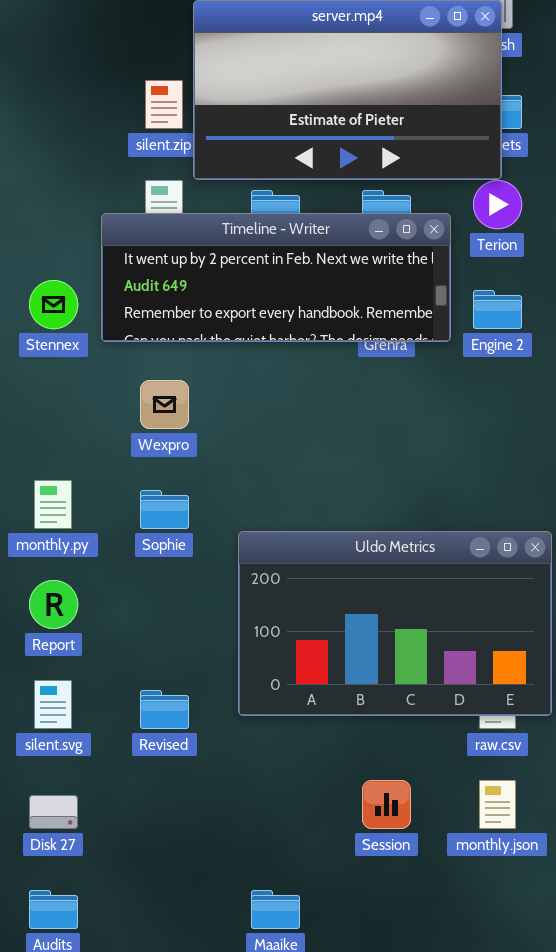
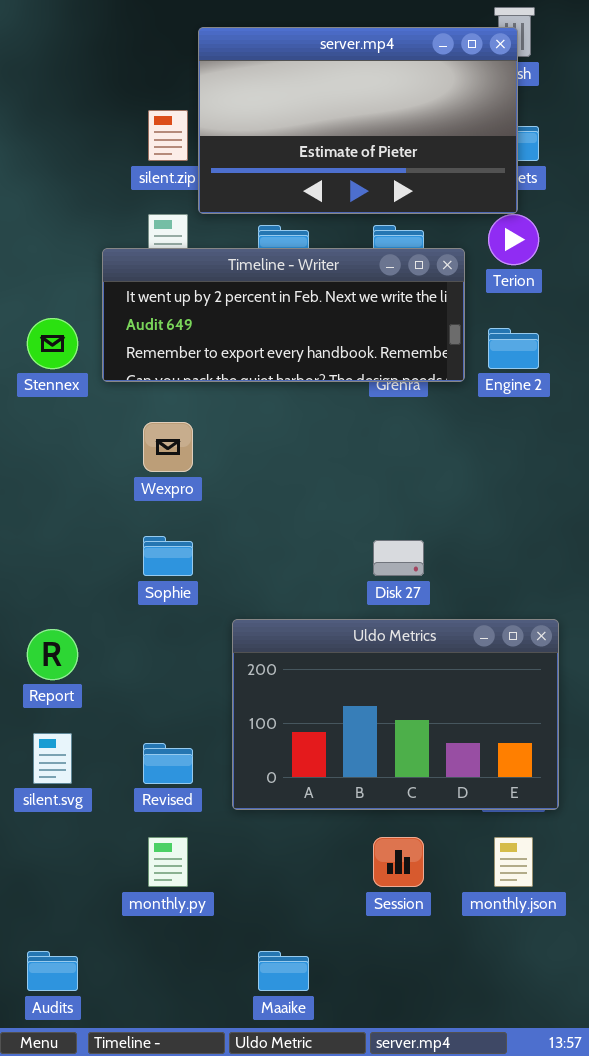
monthly.py: [34,480,72,529] -> [148,837,188,887], moved
Uldo Metrics: [238,531,552,716] -> [232,619,559,810], moved
Disk 27: [29,795,78,829] -> [373,540,424,576], moved

